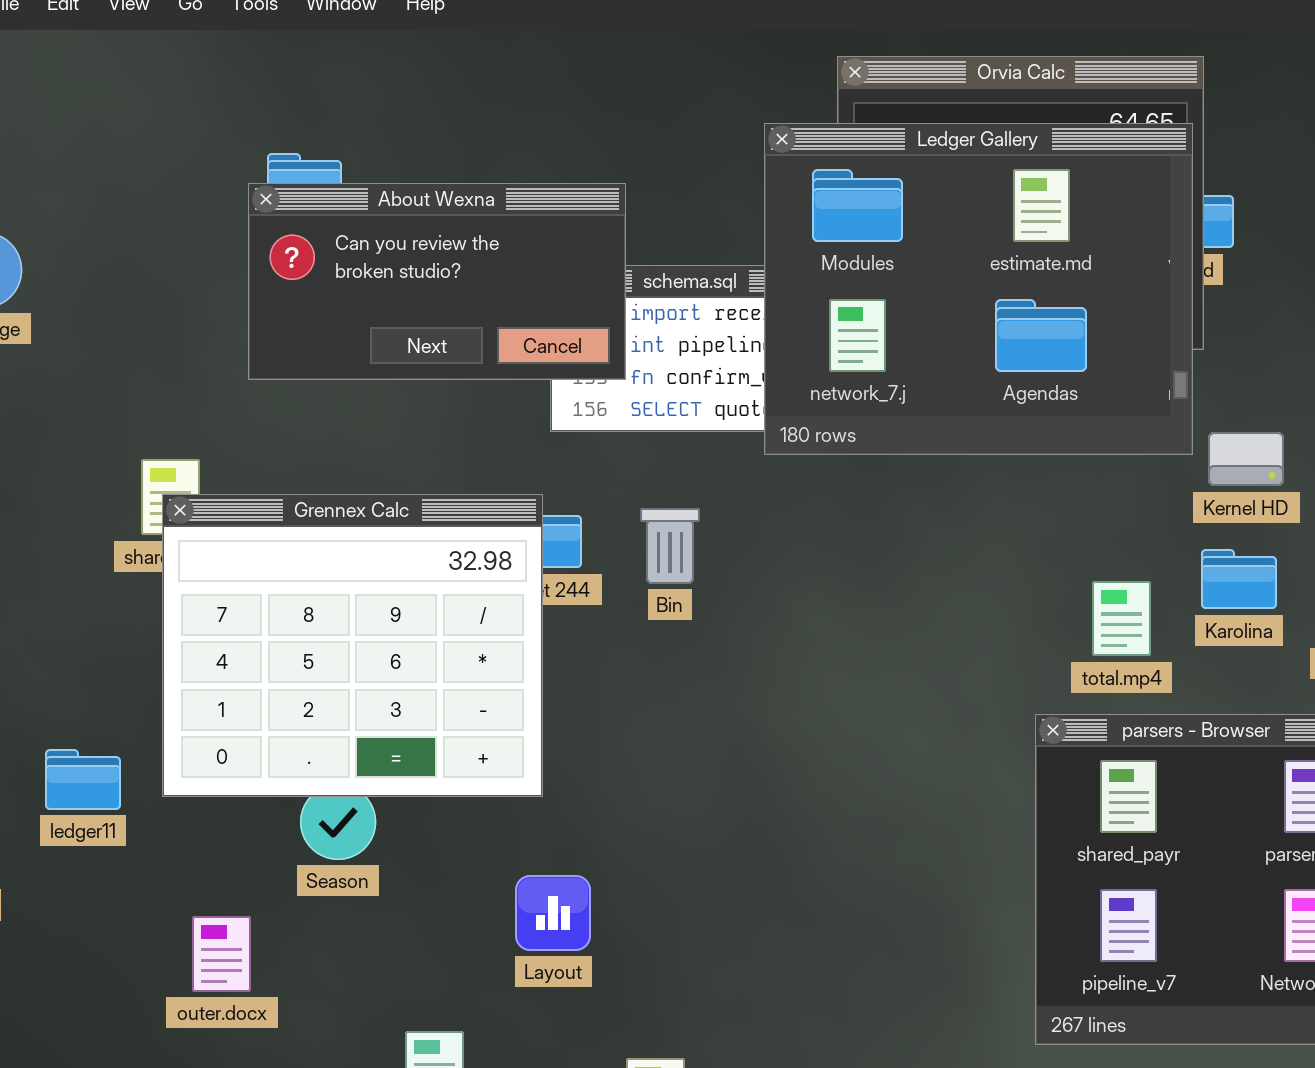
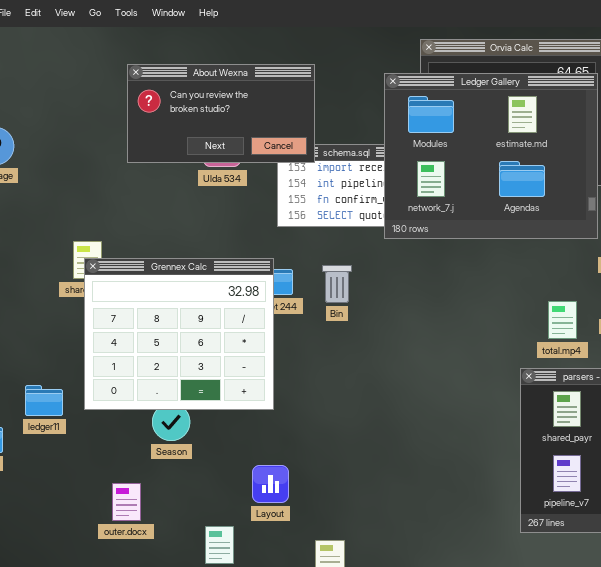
About Wexna: [248,183,626,380] -> [127,64,315,163], moved
Layout: [515,875,591,951] -> [252,465,289,503], moved
outer.docx: [192,916,251,992] -> [112,483,141,521], moved

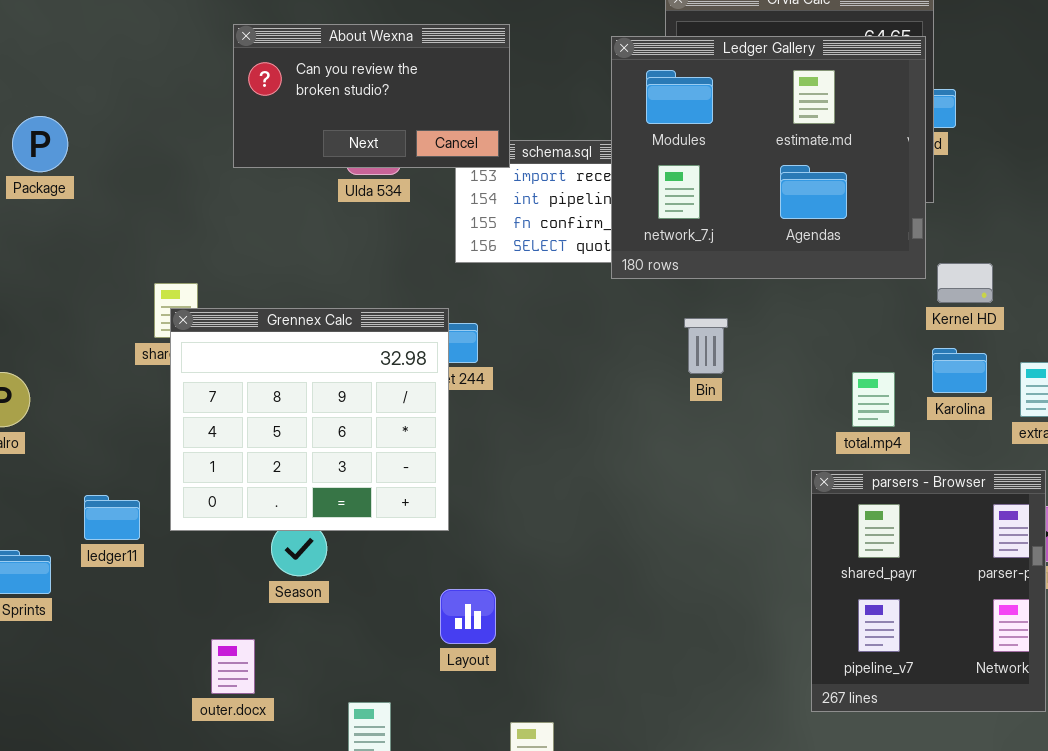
Bin: [322,265,352,303] -> [684,318,728,374], moved
Layout: [252,465,289,503] -> [440,589,496,644], moved

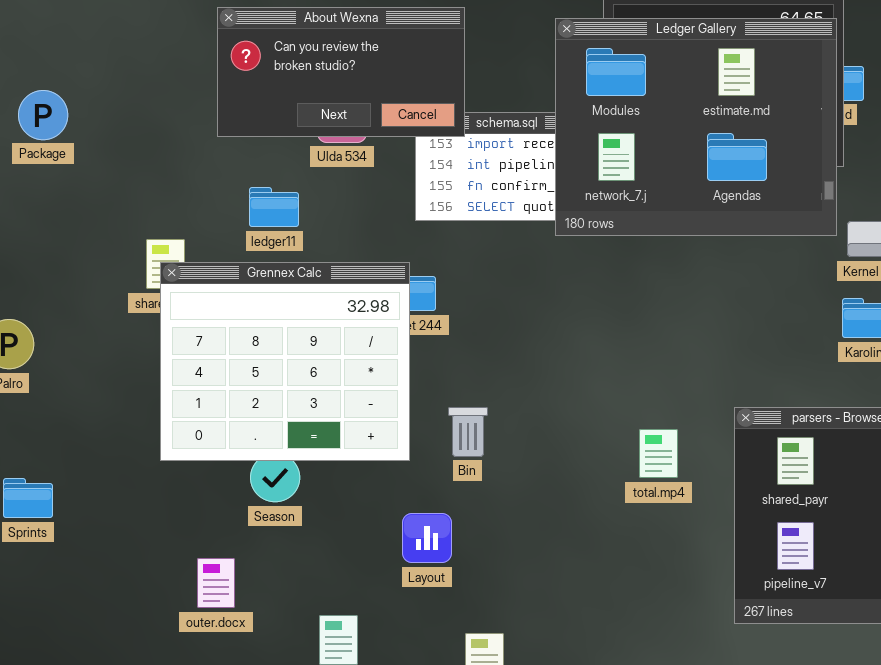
Bin: [684,318,728,374] -> [448,407,488,457], moved
total.mp4: [852,372,895,427] -> [639,429,678,478], moved
ledger11: [84,495,140,540] -> [249,187,299,227], moved

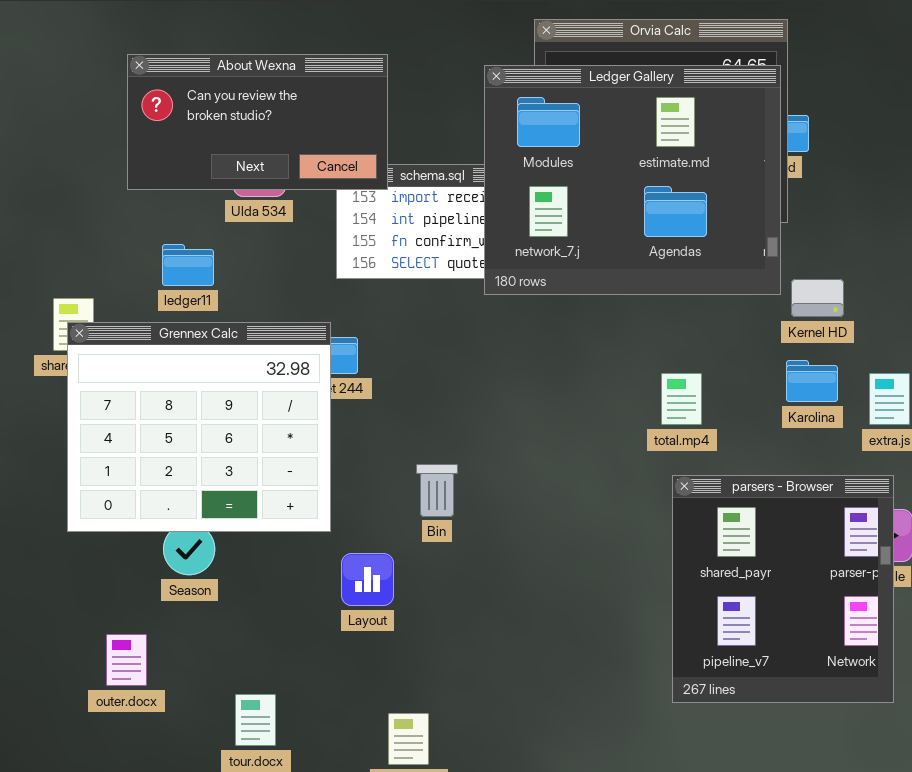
Bin: [448,407,488,457] -> [416,464,458,517], moved
total.mp4: [639,429,678,478] -> [661,373,702,425], moved
Layout: [402,513,452,563] -> [341,553,394,606], moved

